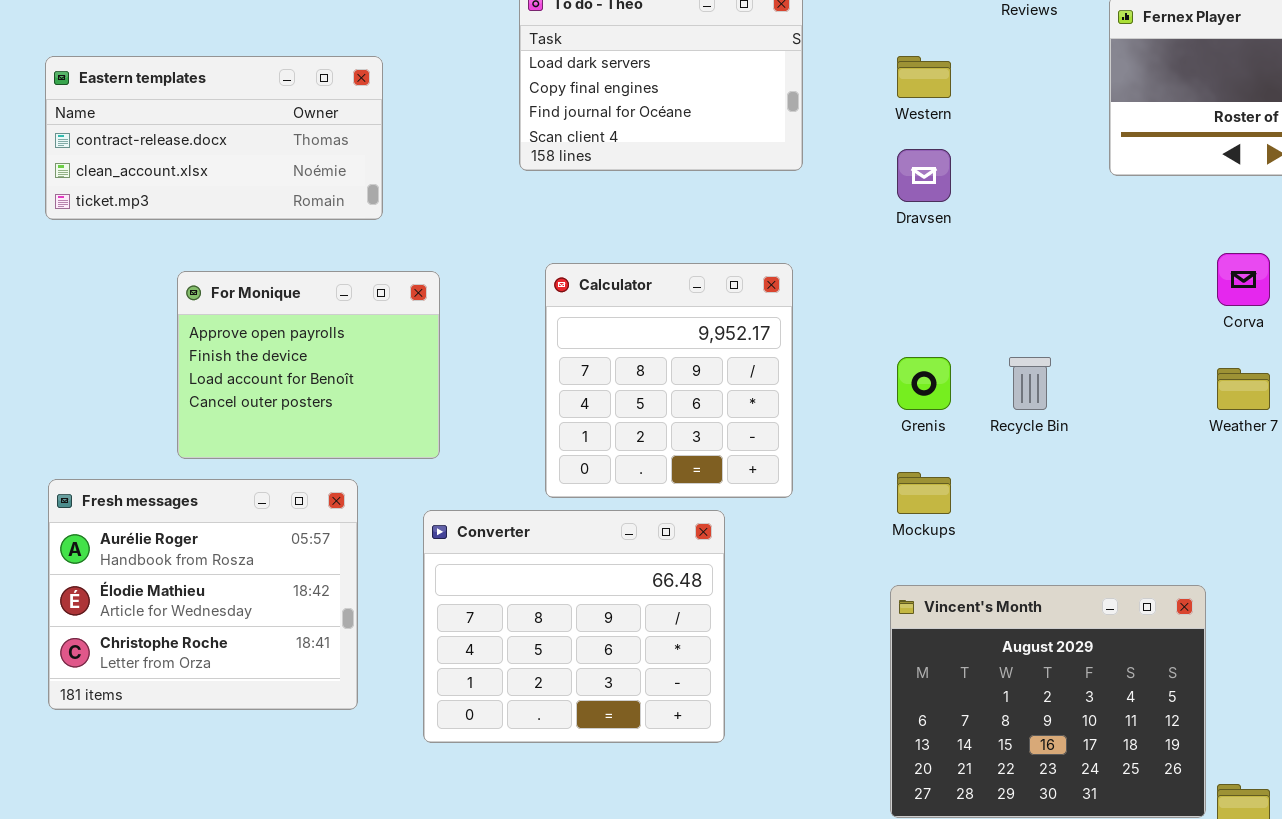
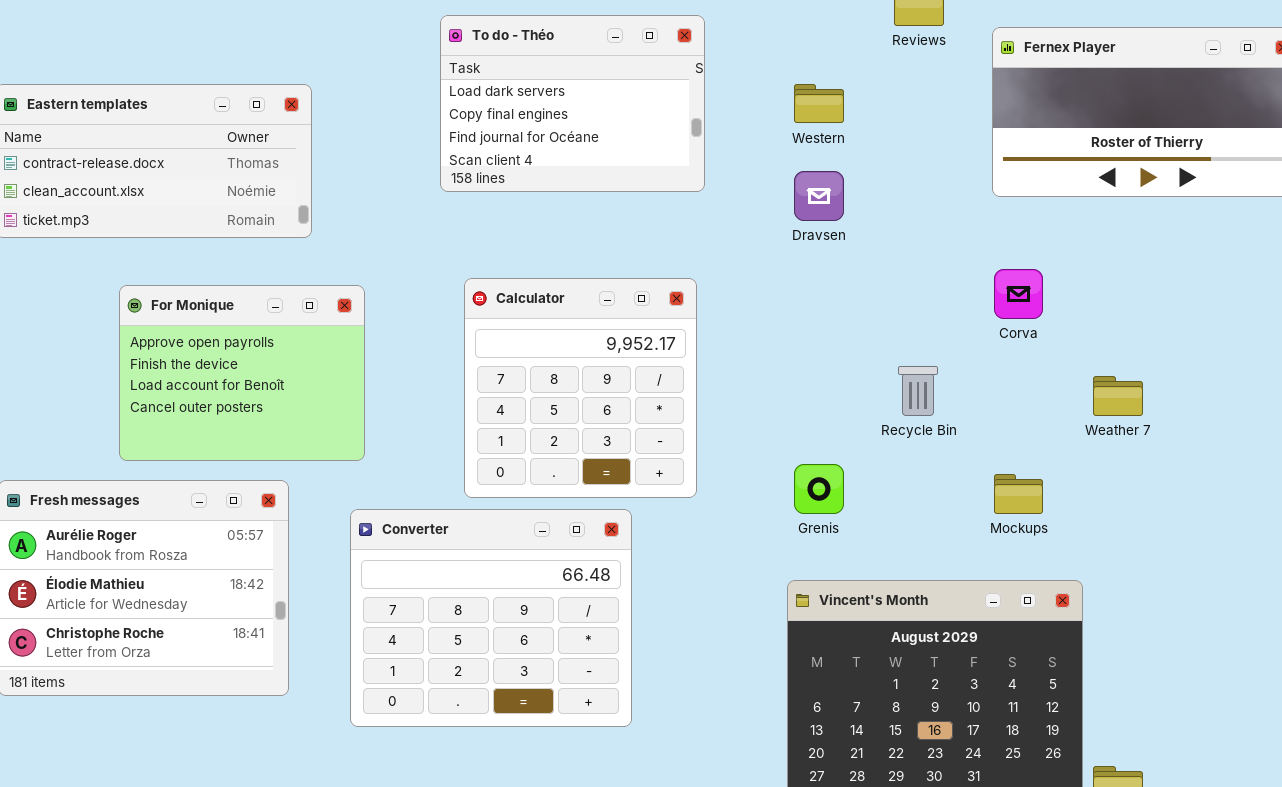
Corva: [1217,253,1270,306] -> [994,269,1043,319], moved
Grenis: [897,357,951,410] -> [794,464,844,514], moved
Mockups: [897,472,951,514] -> [994,474,1043,514], moved

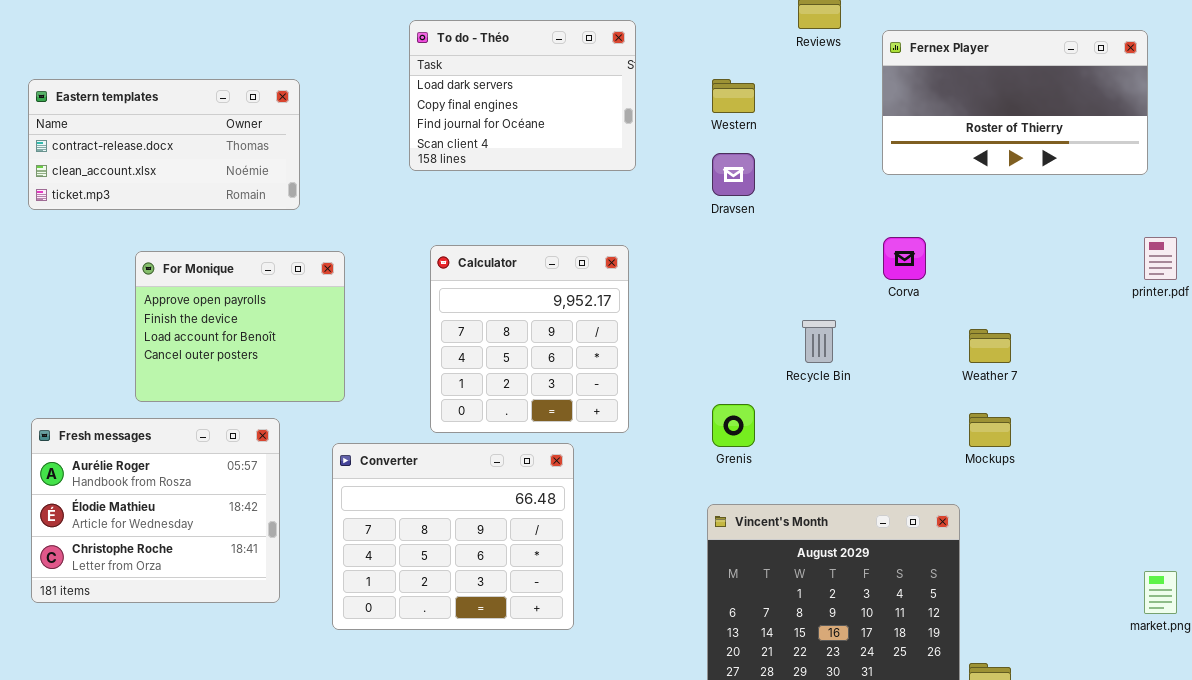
Mockups: [994,474,1043,514] -> [969,413,1011,447], moved

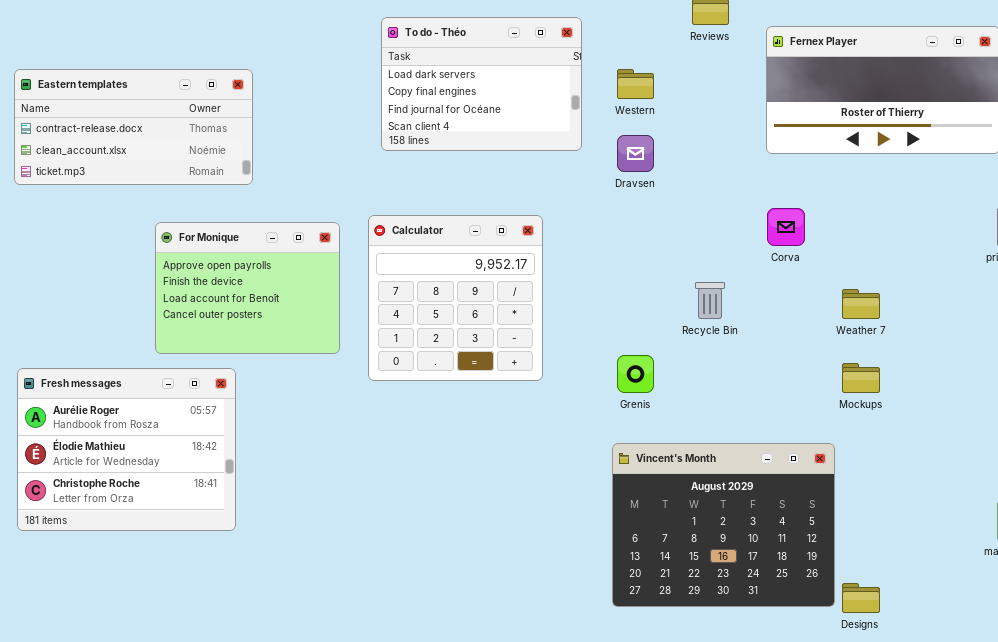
To do - Théo: [409,20,636,171] -> [381,17,582,151], moved
For Monique: [135,251,345,402] -> [155,222,340,354], moved
Converter: [332,443,574,630] -> none, closed

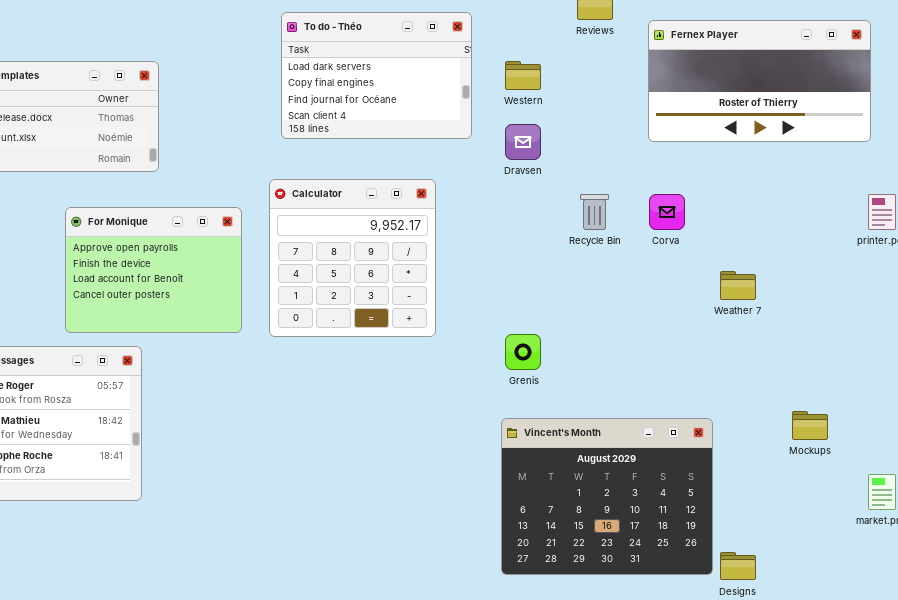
Calculator: [368,215,543,381] -> [269,179,436,337], moved
Recycle Bin: [695,282,725,319] -> [580,194,609,230], moved
Mockups: [842,363,880,393] -> [792,411,828,440], moved

